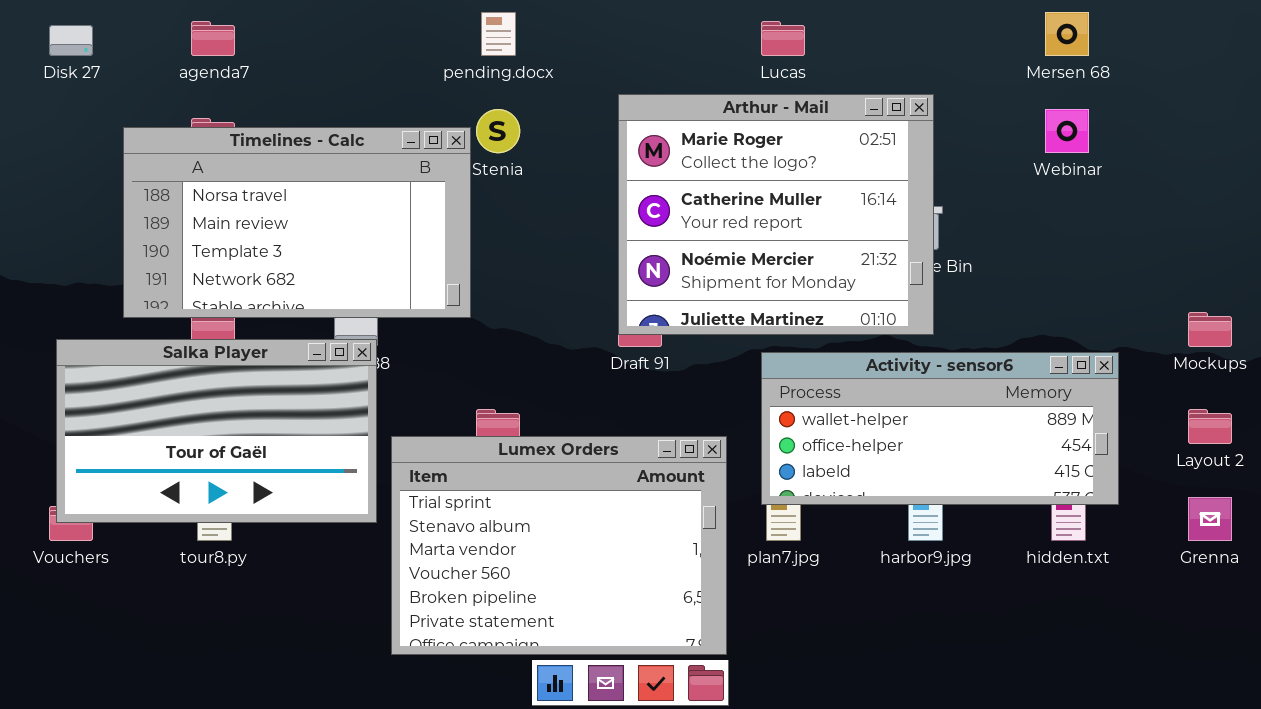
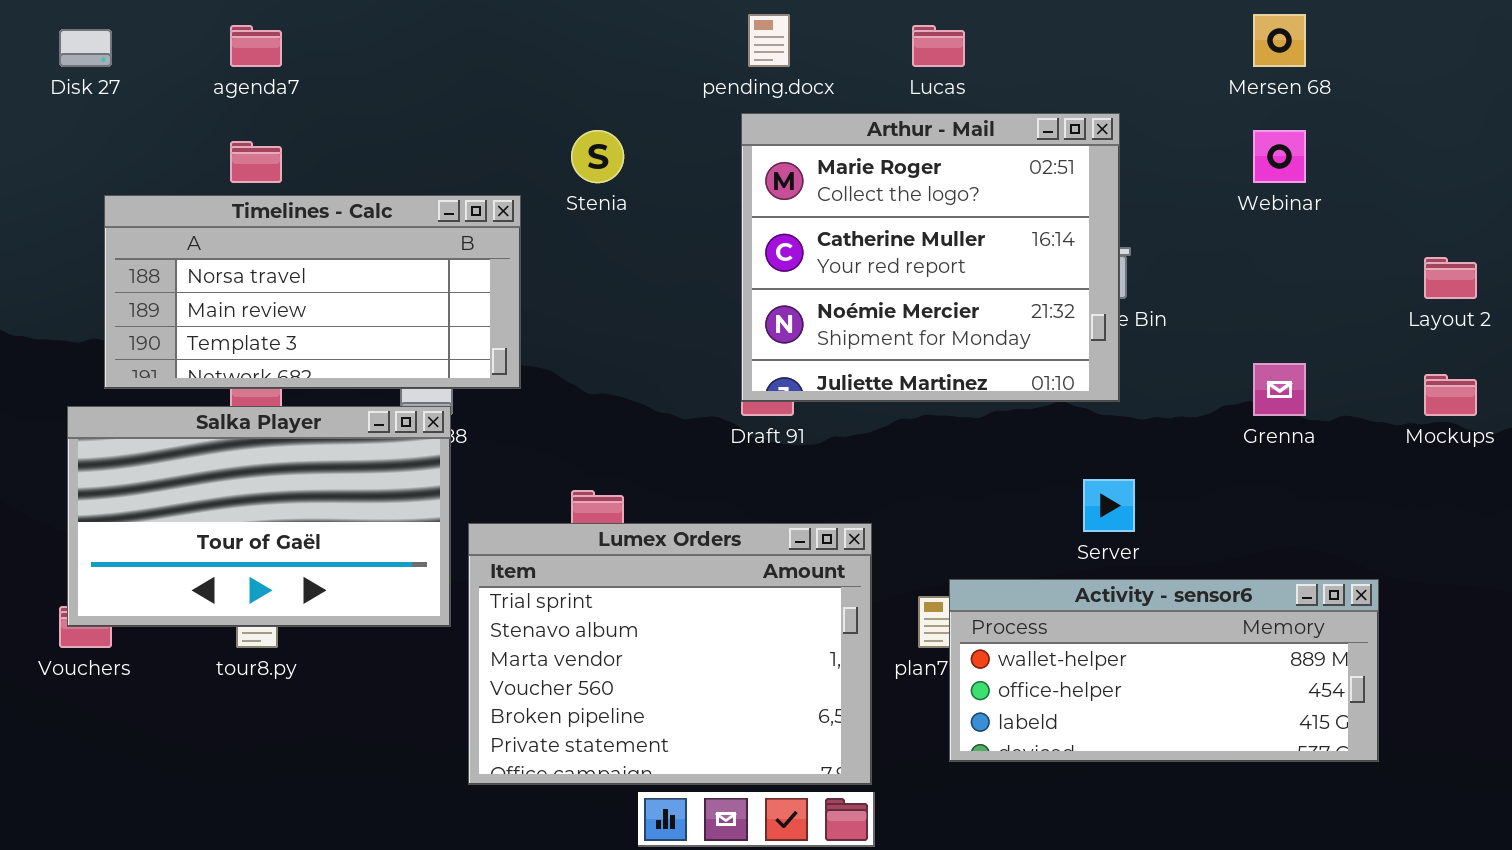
pending.docx: [481,12,516,56] -> [748,14,790,67], moved
Timelines - Calc: [123,127,471,318] -> [104,195,521,389], moved, resized
Activity - sensor6: [761,352,1119,505] -> [949,579,1379,762], moved
Layout 2: [1188,409,1232,444] -> [1424,257,1477,299], moved
Grenna: [1188,497,1232,541] -> [1253,363,1306,416], moved

